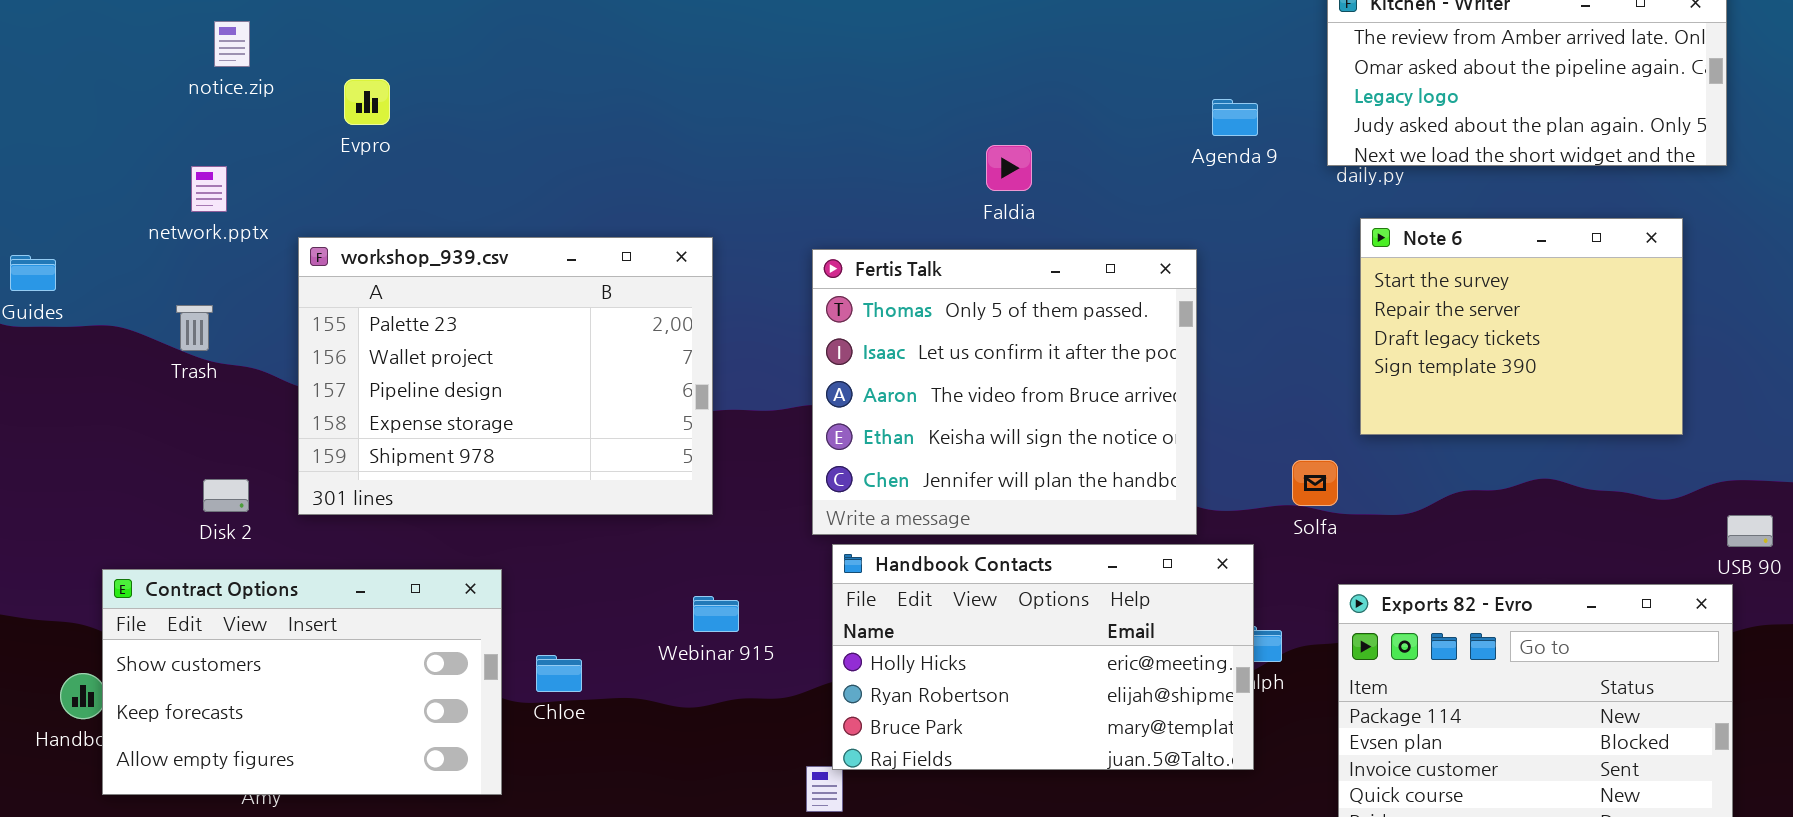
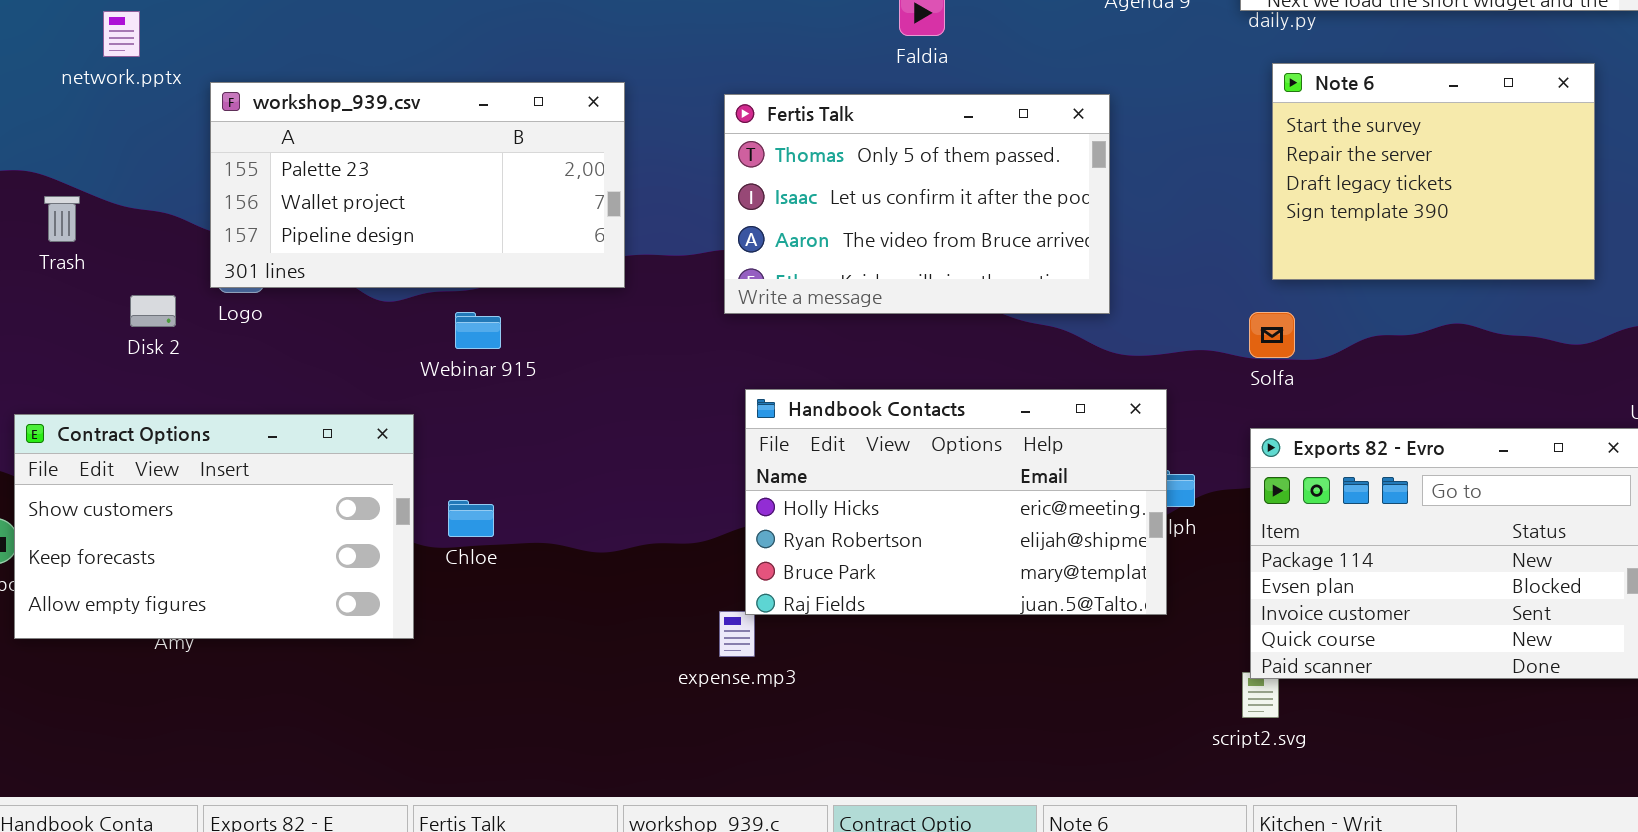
workshop_939.csv: [298,237,713,515] -> [210,82,625,288], resized
Fertis Talk: [812,249,1197,535] -> [724,94,1110,314], resized
Trash: [176,305,213,351] -> [44,196,80,242], moved
Solfa: [1292,460,1338,506] -> [1249,312,1295,358], moved
Disk 2: [203,479,249,512] -> [130,295,176,327], moved
Webinar 915: [693,596,739,632] -> [455,312,501,349], moved

